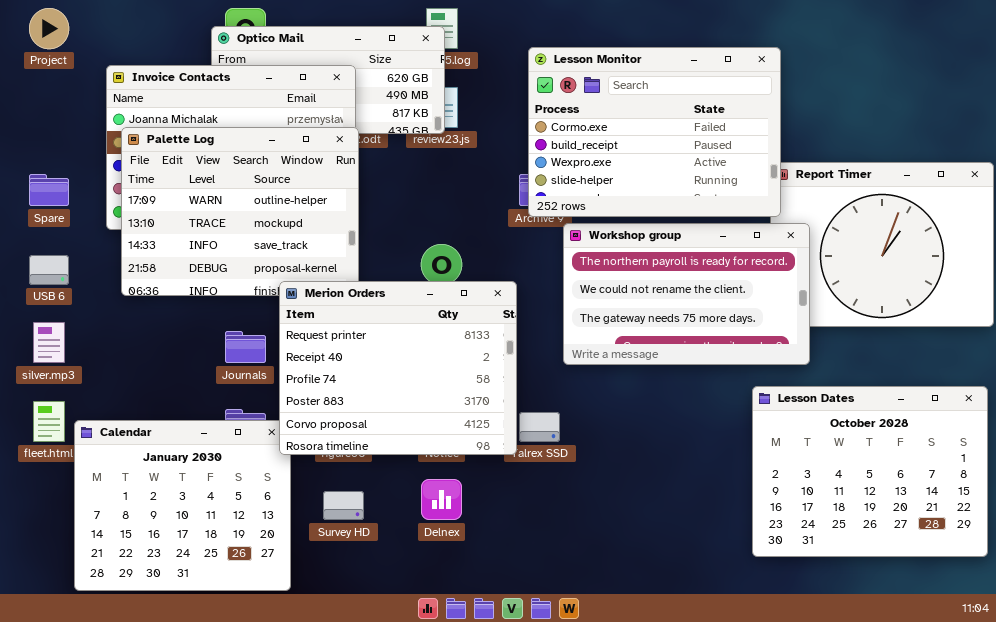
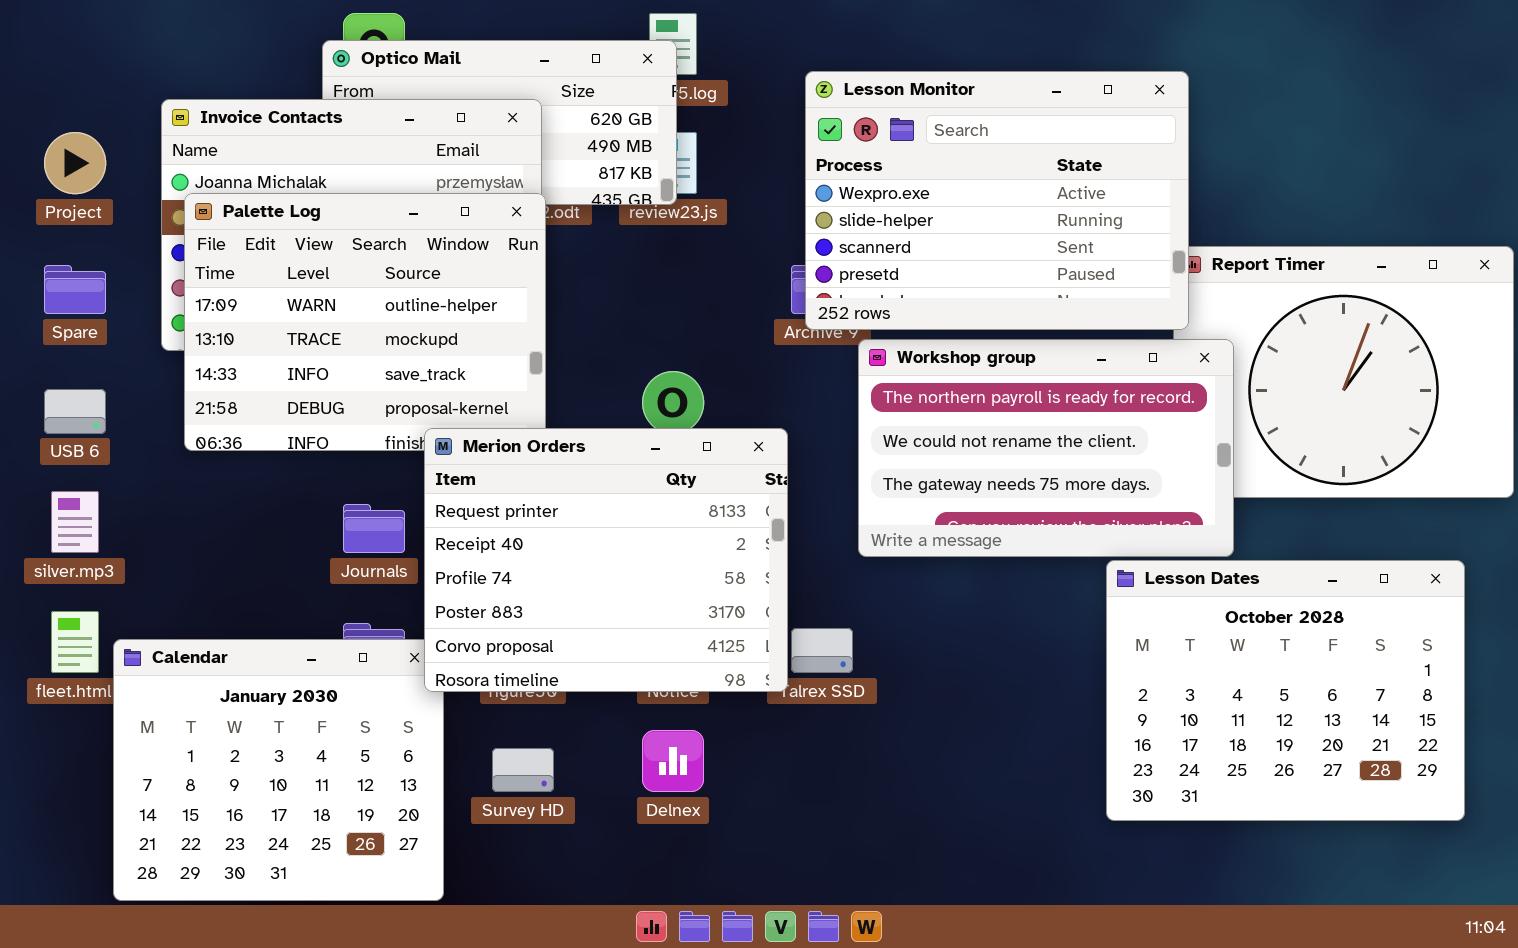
Project: [29,8,69,49] -> [44,132,106,194], moved
Lesson Monitor: [528,47,781,217] -> [805,71,1189,330], scrolled down 2 rows
Lesson Dates: [752,386,988,557] -> [1106,560,1465,821], moved

